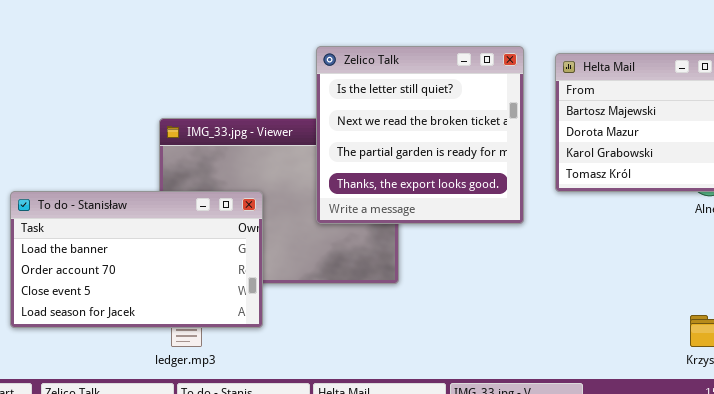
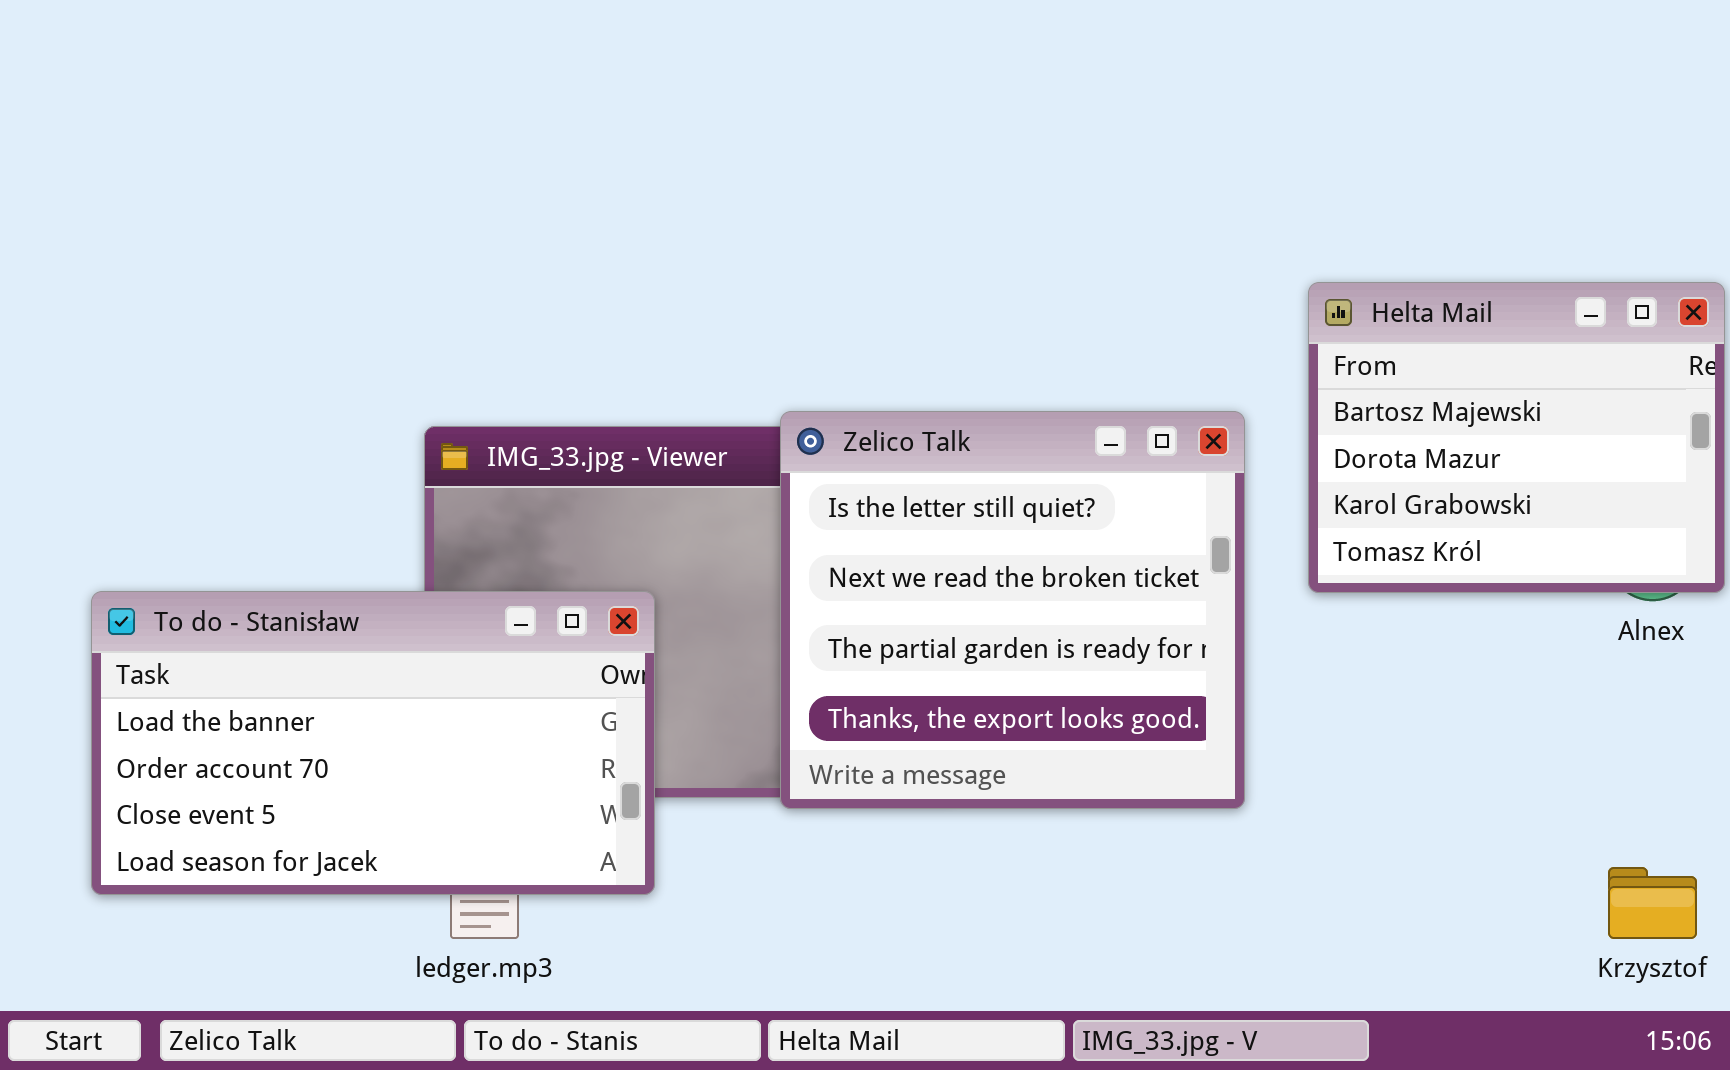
Zelico Talk: [316,46,524,224] -> [780,411,1245,809], moved

